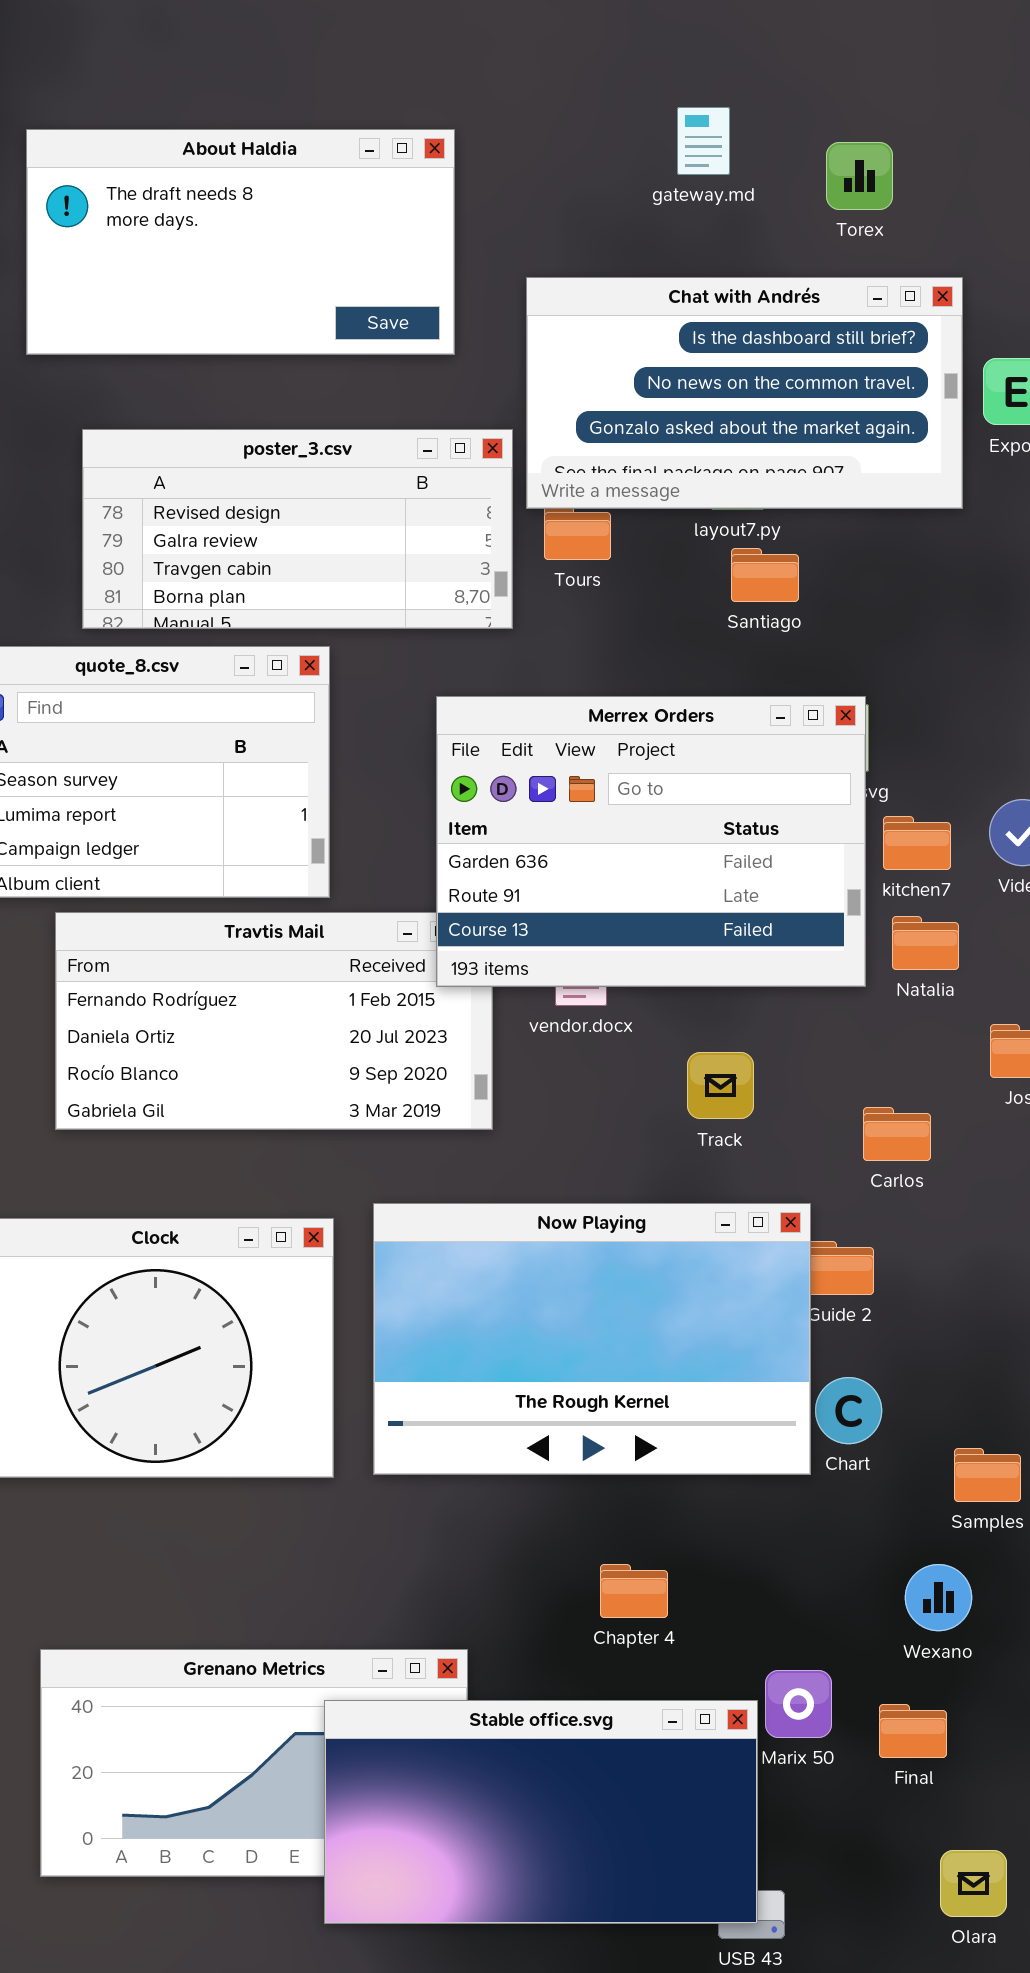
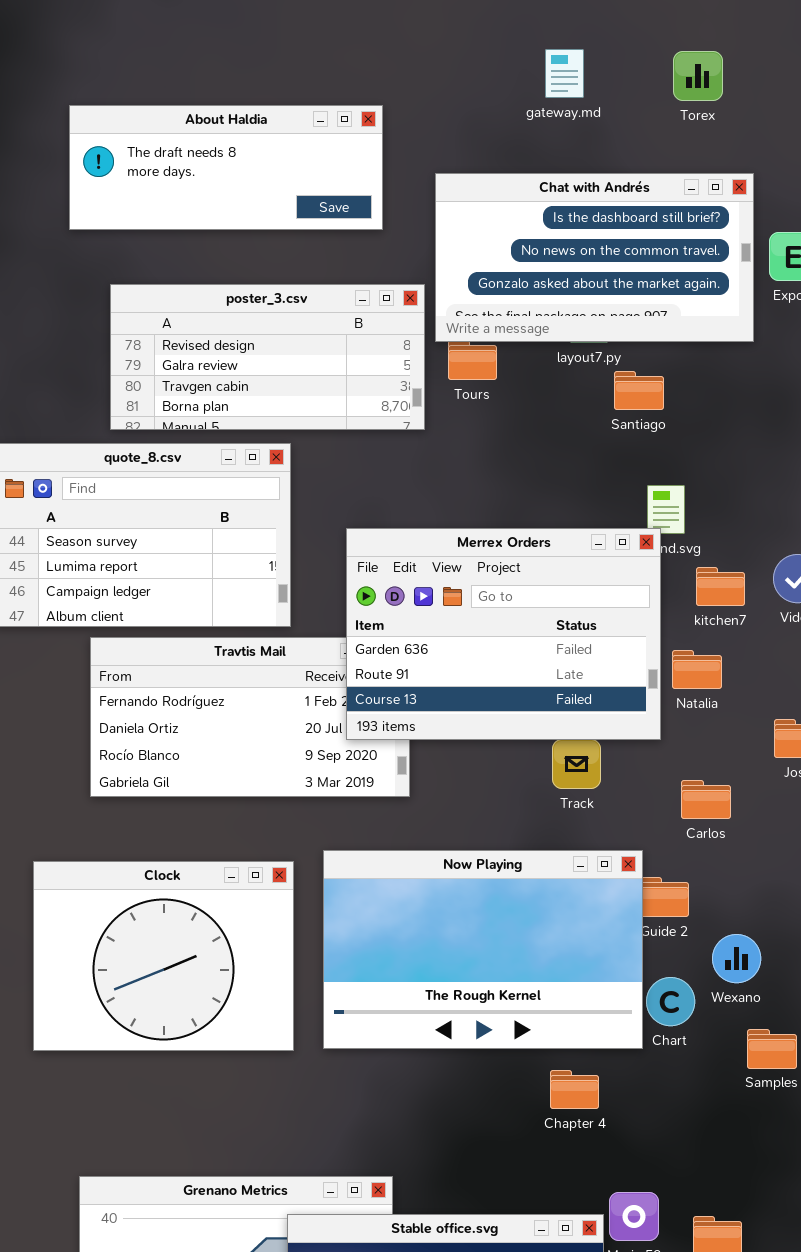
About Haldia: [26,129,455,355] -> [69,105,383,230], resized
Torex: [826,142,893,210] -> [673,51,723,101], moved
Santiago: [731,548,799,602] -> [614,371,664,410], moved
Merrex Orders: [436,696,866,987] -> [346,528,661,740], moved
Natalia: [892,916,959,970] -> [672,650,722,689], moved
Chapter 4: [600,1564,668,1618] -> [550,1070,599,1109], moved
Wexano: [905,1564,972,1631] -> [712,934,761,983], moved

